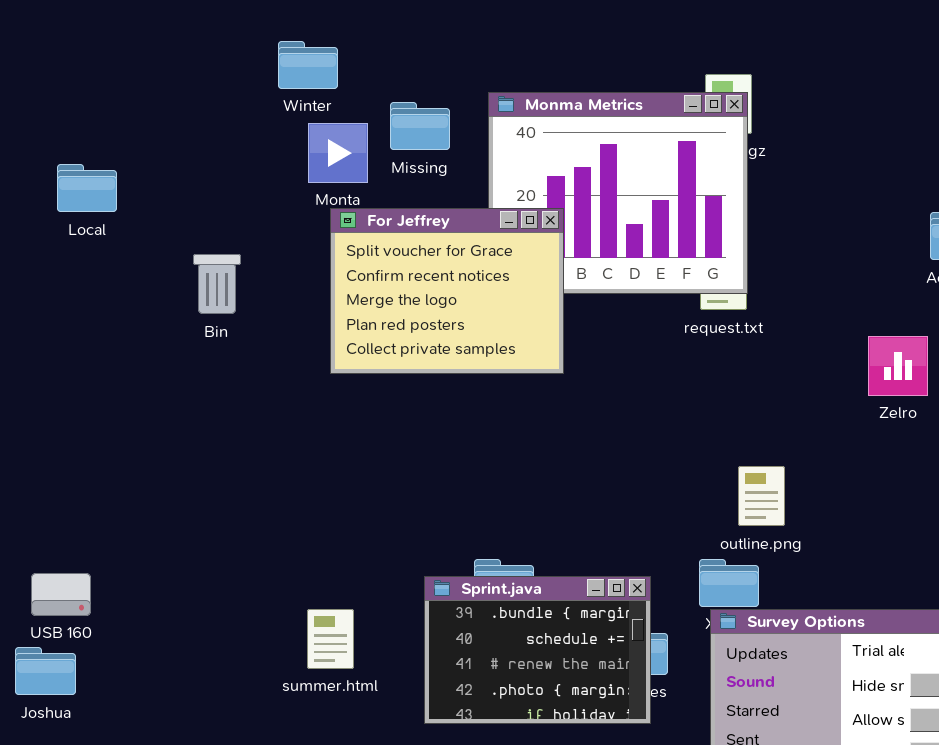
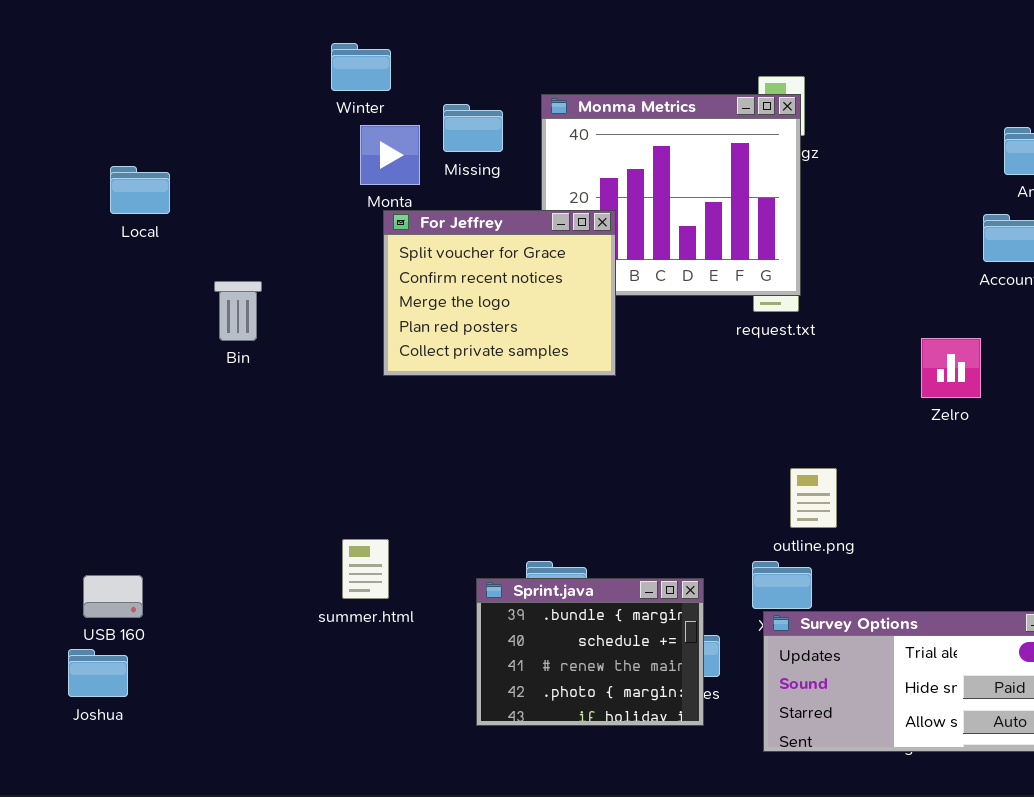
Bin: [193,254,241,314] -> [214,281,262,341], moved
summer.html: [307,609,354,669] -> [342,539,389,599], moved

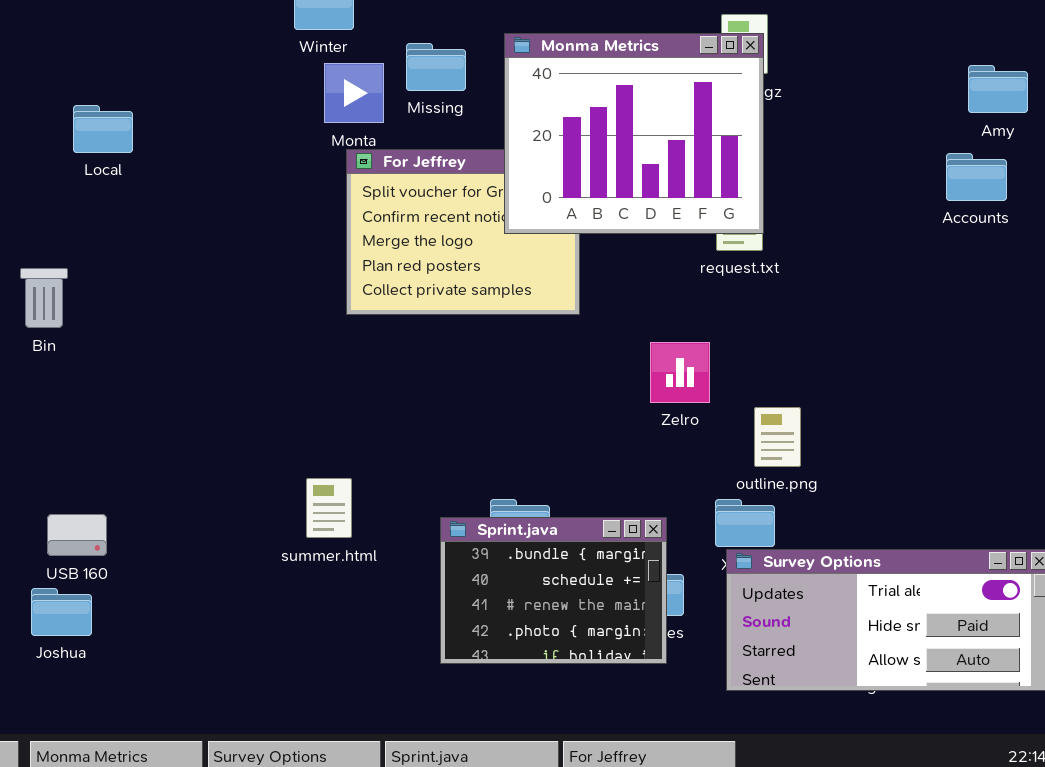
Monma Metrics: [541,94,801,296] -> [504,33,764,234], raised
Bin: [214,281,262,341] -> [20,268,68,328], moved
Zelro: [921,338,981,398] -> [650,342,710,403], moved

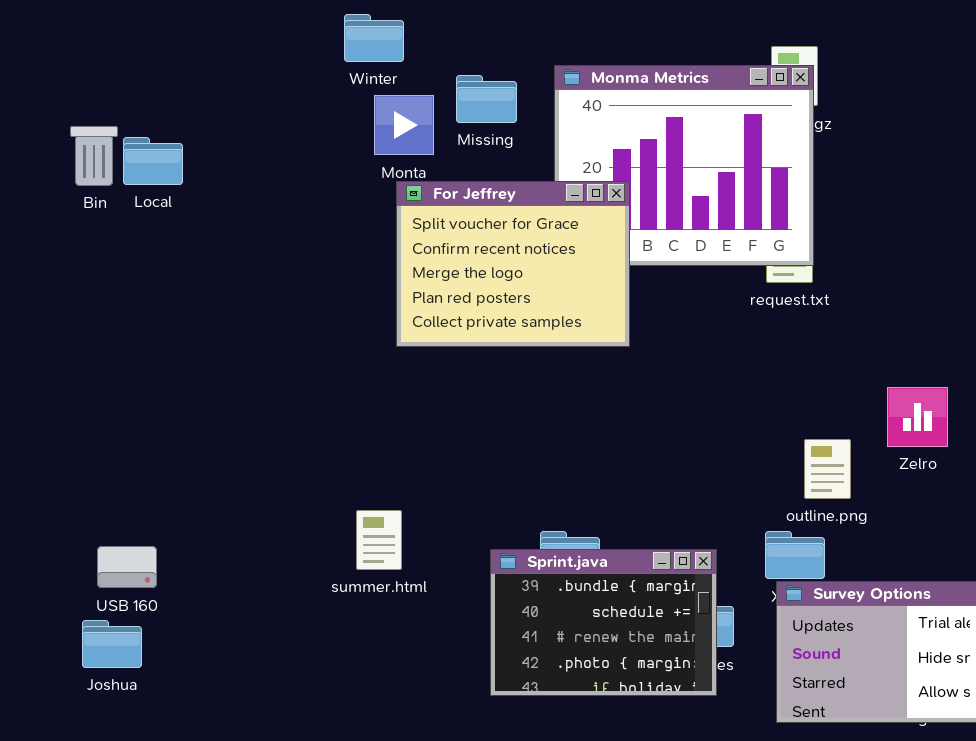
For Jeffrey: [346,149,580,315] -> [396,181,630,347], raised
Bin: [20,268,68,328] -> [70,126,118,186], moved
Zelro: [650,342,710,403] -> [887,387,948,447], moved

